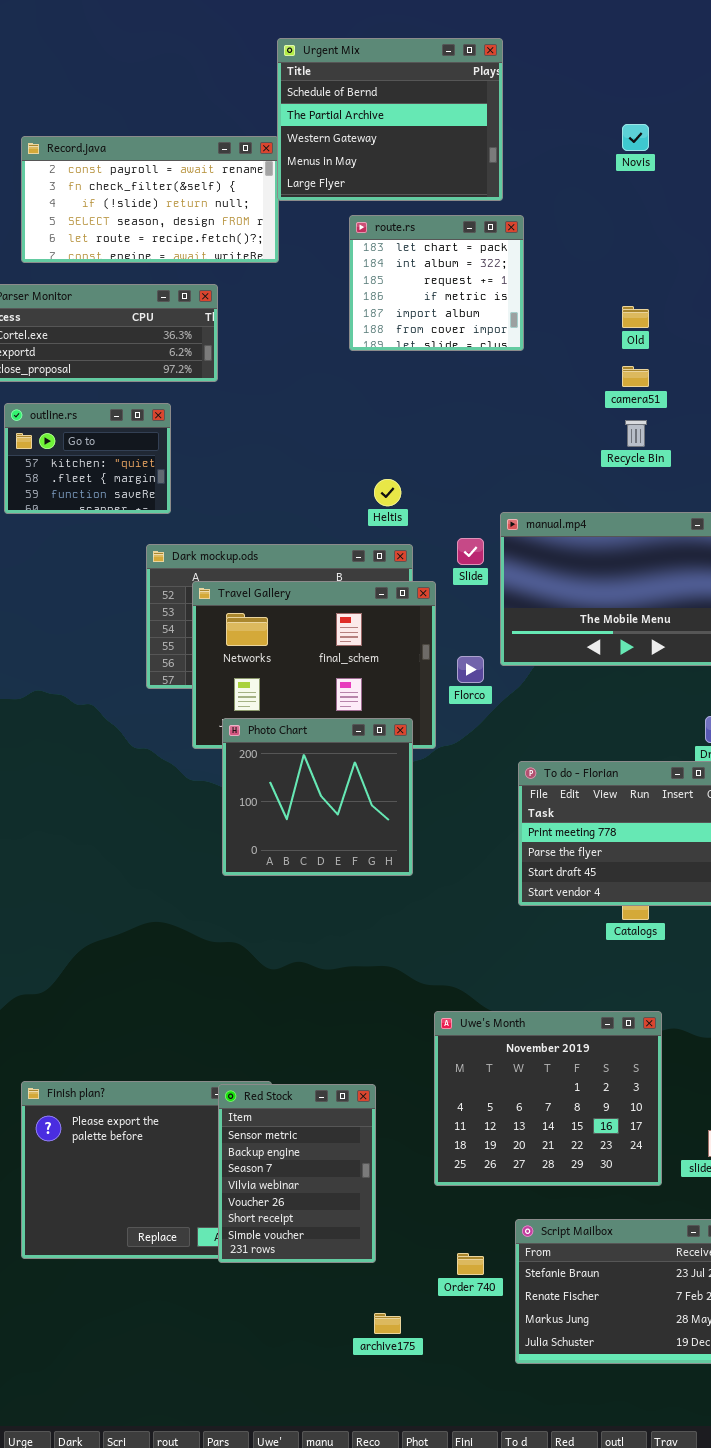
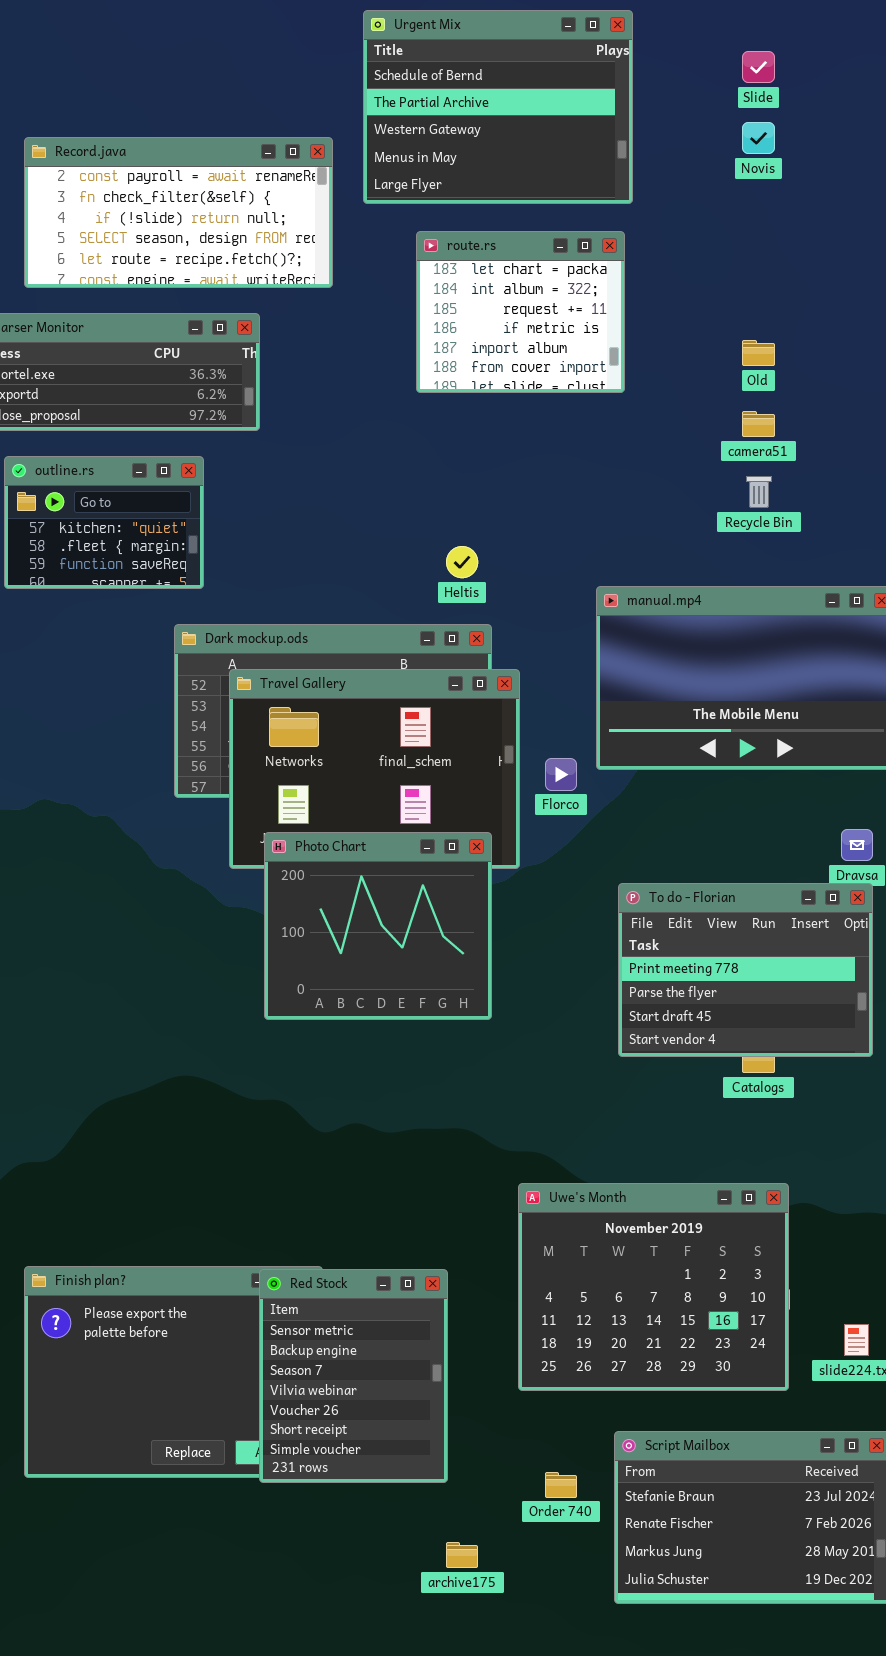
Urgent Mix: [277,38,503,201] -> [363,10,633,204], moved
Slide: [457,538,484,565] -> [742,51,775,83], moved

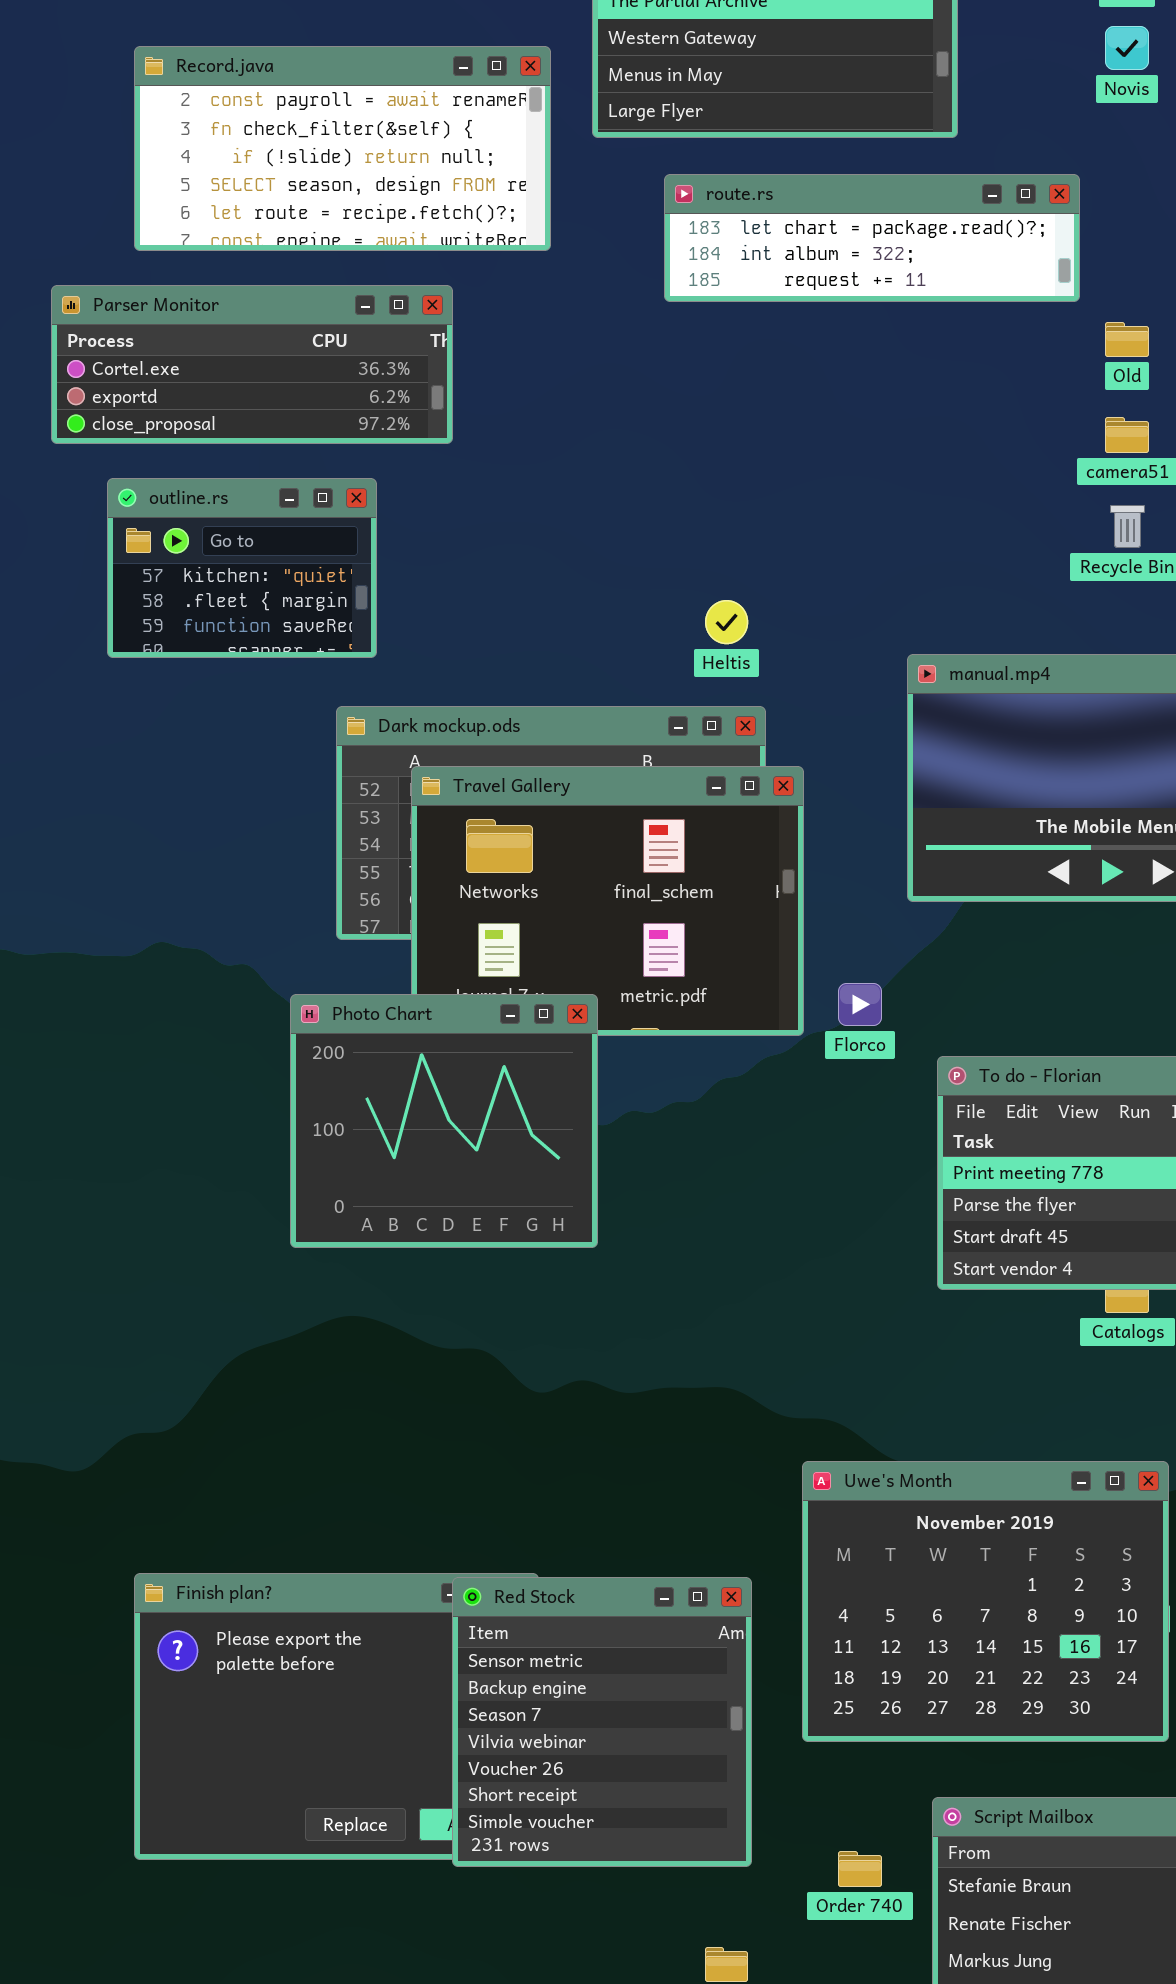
route.rs: [416,231,625,393] -> [664,174,1080,302], resized
Florco: [545,758,577,791] -> [838,983,882,1026], moved
Photo Chart: [264,832,492,1020] -> [290,994,598,1248], moved
Red Stock: [259,1269,448,1483] -> [452,1577,752,1867], resized

